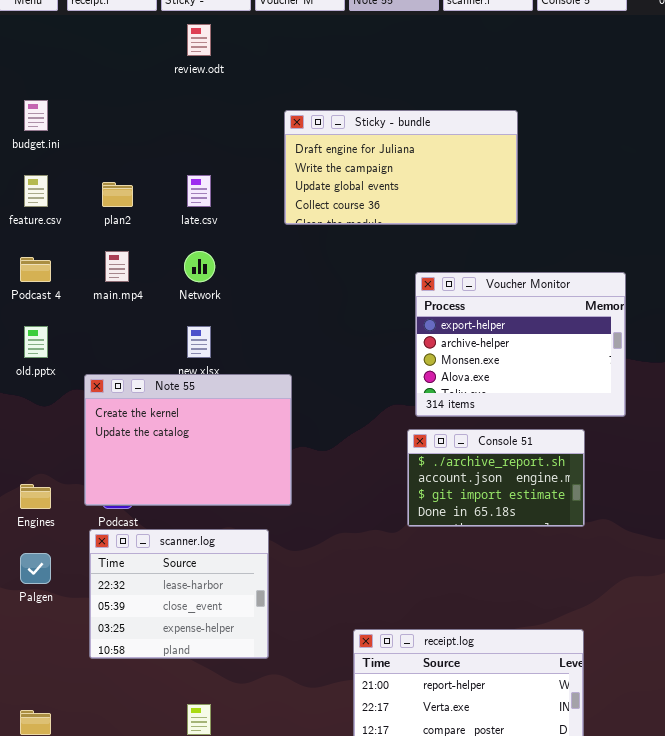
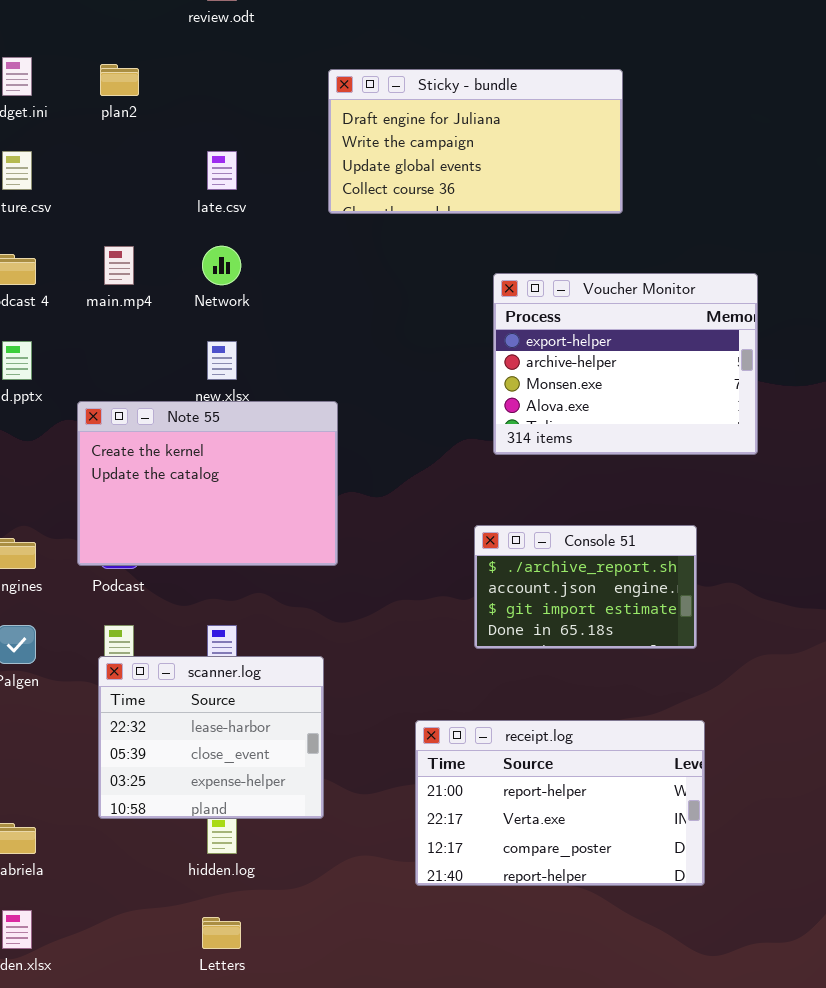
plan2: [102,182,133,207] -> [100,64,139,96], moved
Console 51: [407,429,585,527] -> [474,525,697,649], moved
scanner.log: [89,529,269,659] -> [98,656,324,819], moved

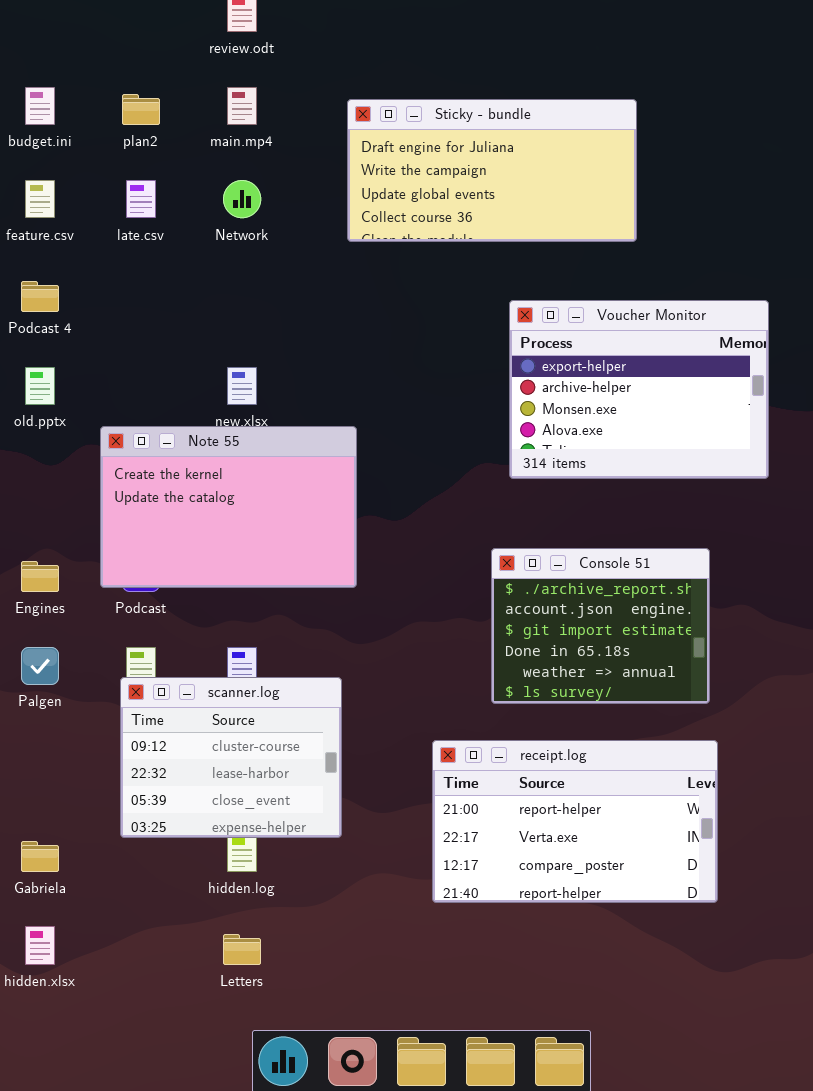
late.csv: [207,151,237,190] -> [126,180,156,218], moved
main.mp4: [104,246,134,285] -> [227,87,257,125], moved
Network: [202,246,241,285] -> [223,180,261,218], moved
Console 51: [474,525,697,649] -> [491,548,710,704], resized
scanner.log: [98,656,324,819] -> [120,677,342,838], scrolled up 1 row

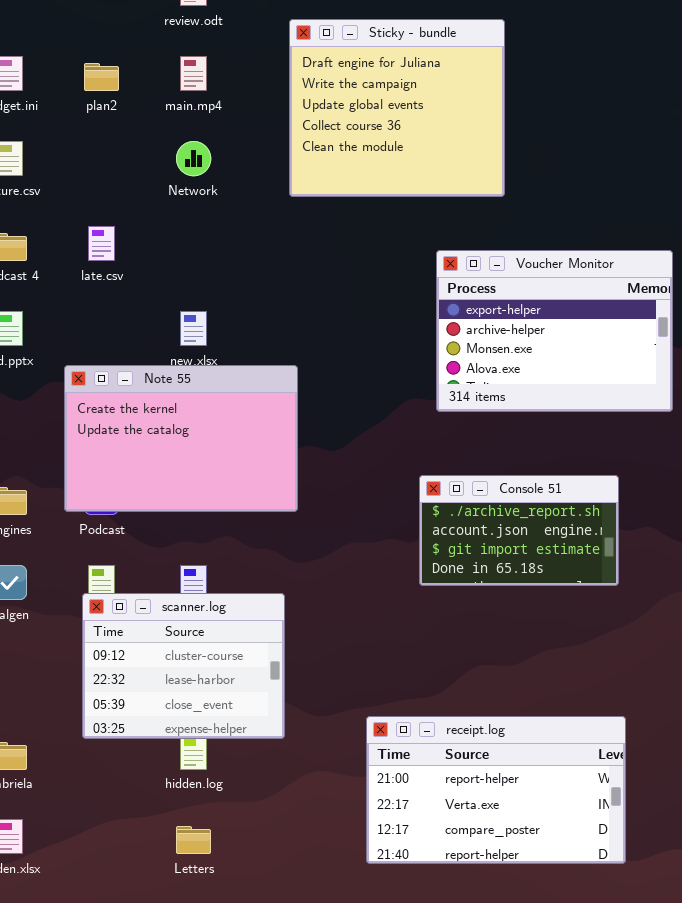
Sticky - bundle: [347,99,637,242] -> [289,19,505,197], resized
late.csv: [126,180,156,218] -> [88,226,115,261], moved
Console 51: [491,548,710,704] -> [419,475,619,586], resized
receipt.log: [432,740,718,903] -> [366,716,626,864], moved

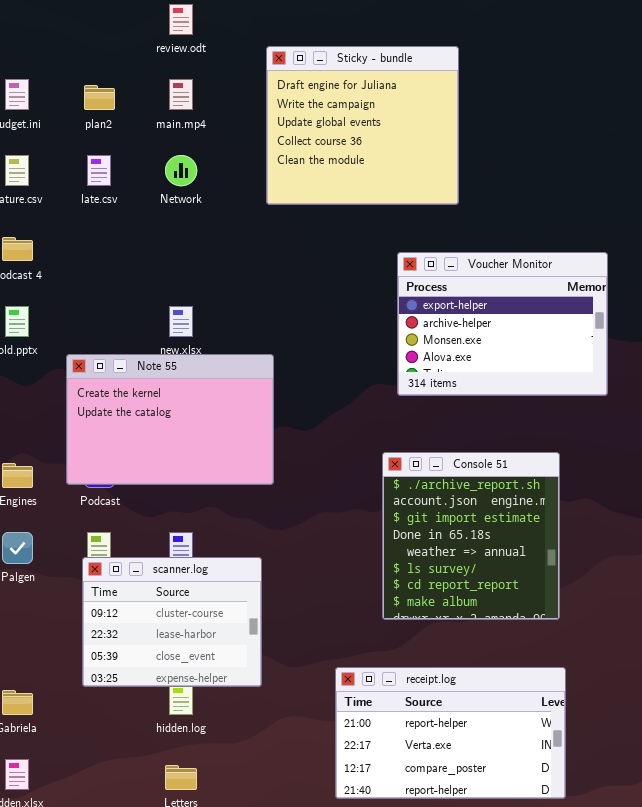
late.csv: [88,226,115,261] -> [87,155,111,186], moved
Console 51: [419,475,619,586] -> [382,452,560,620], resized

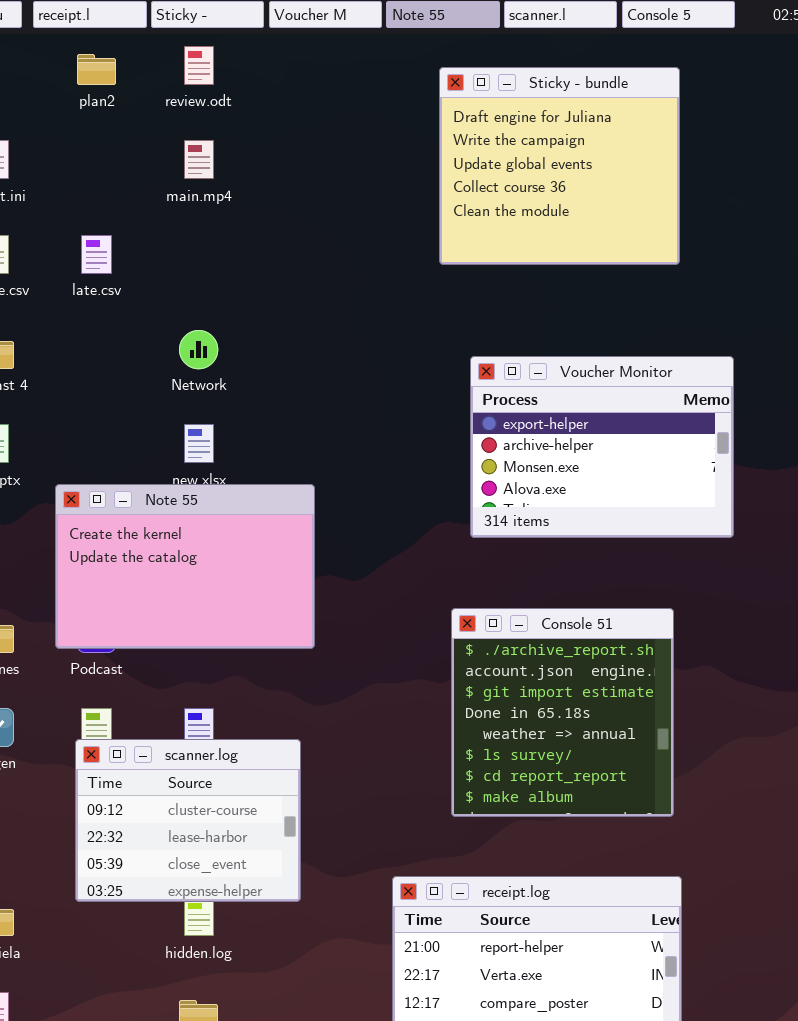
Sticky - bundle: [266,46,459,205] -> [439,67,680,265], moved
plan2: [84,85,115,110] -> [77,54,116,85], moved
Network: [165,155,197,186] -> [179,330,218,369], moved

